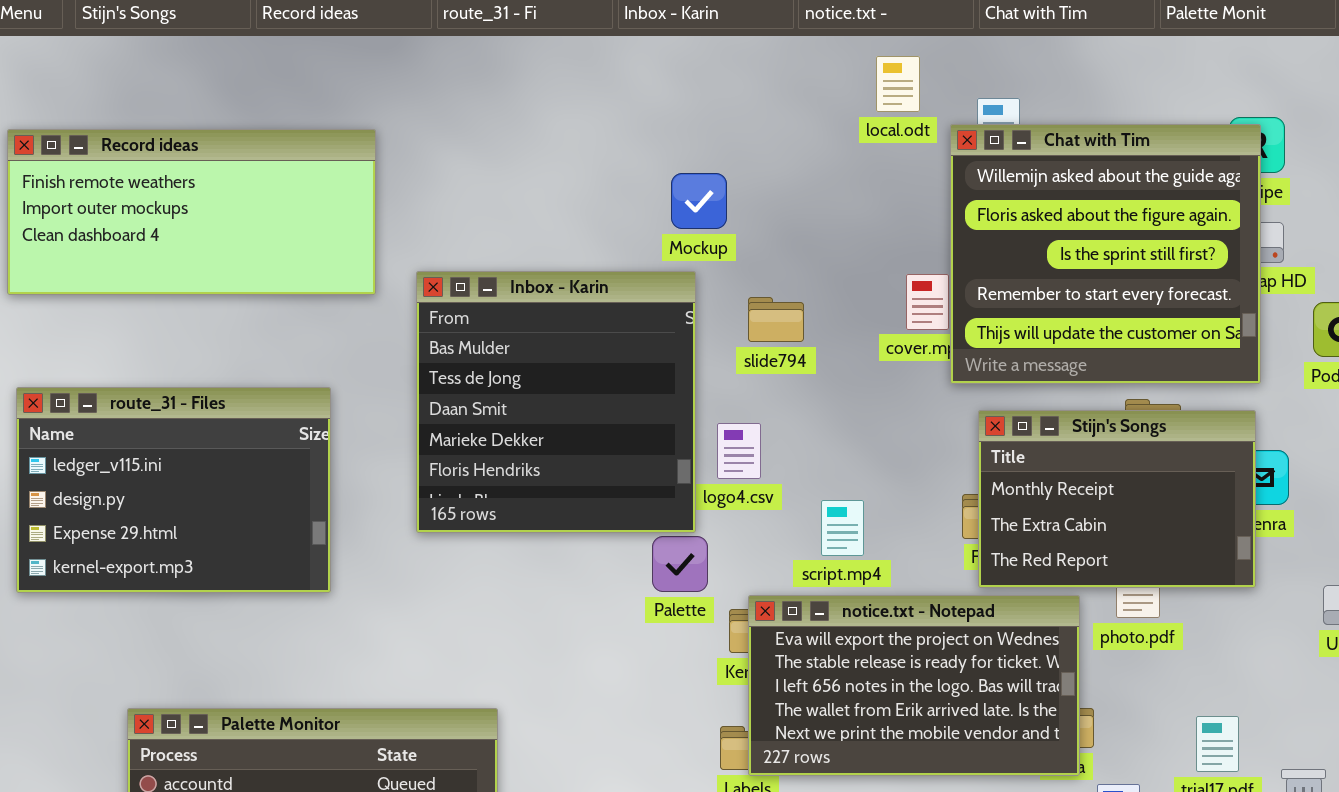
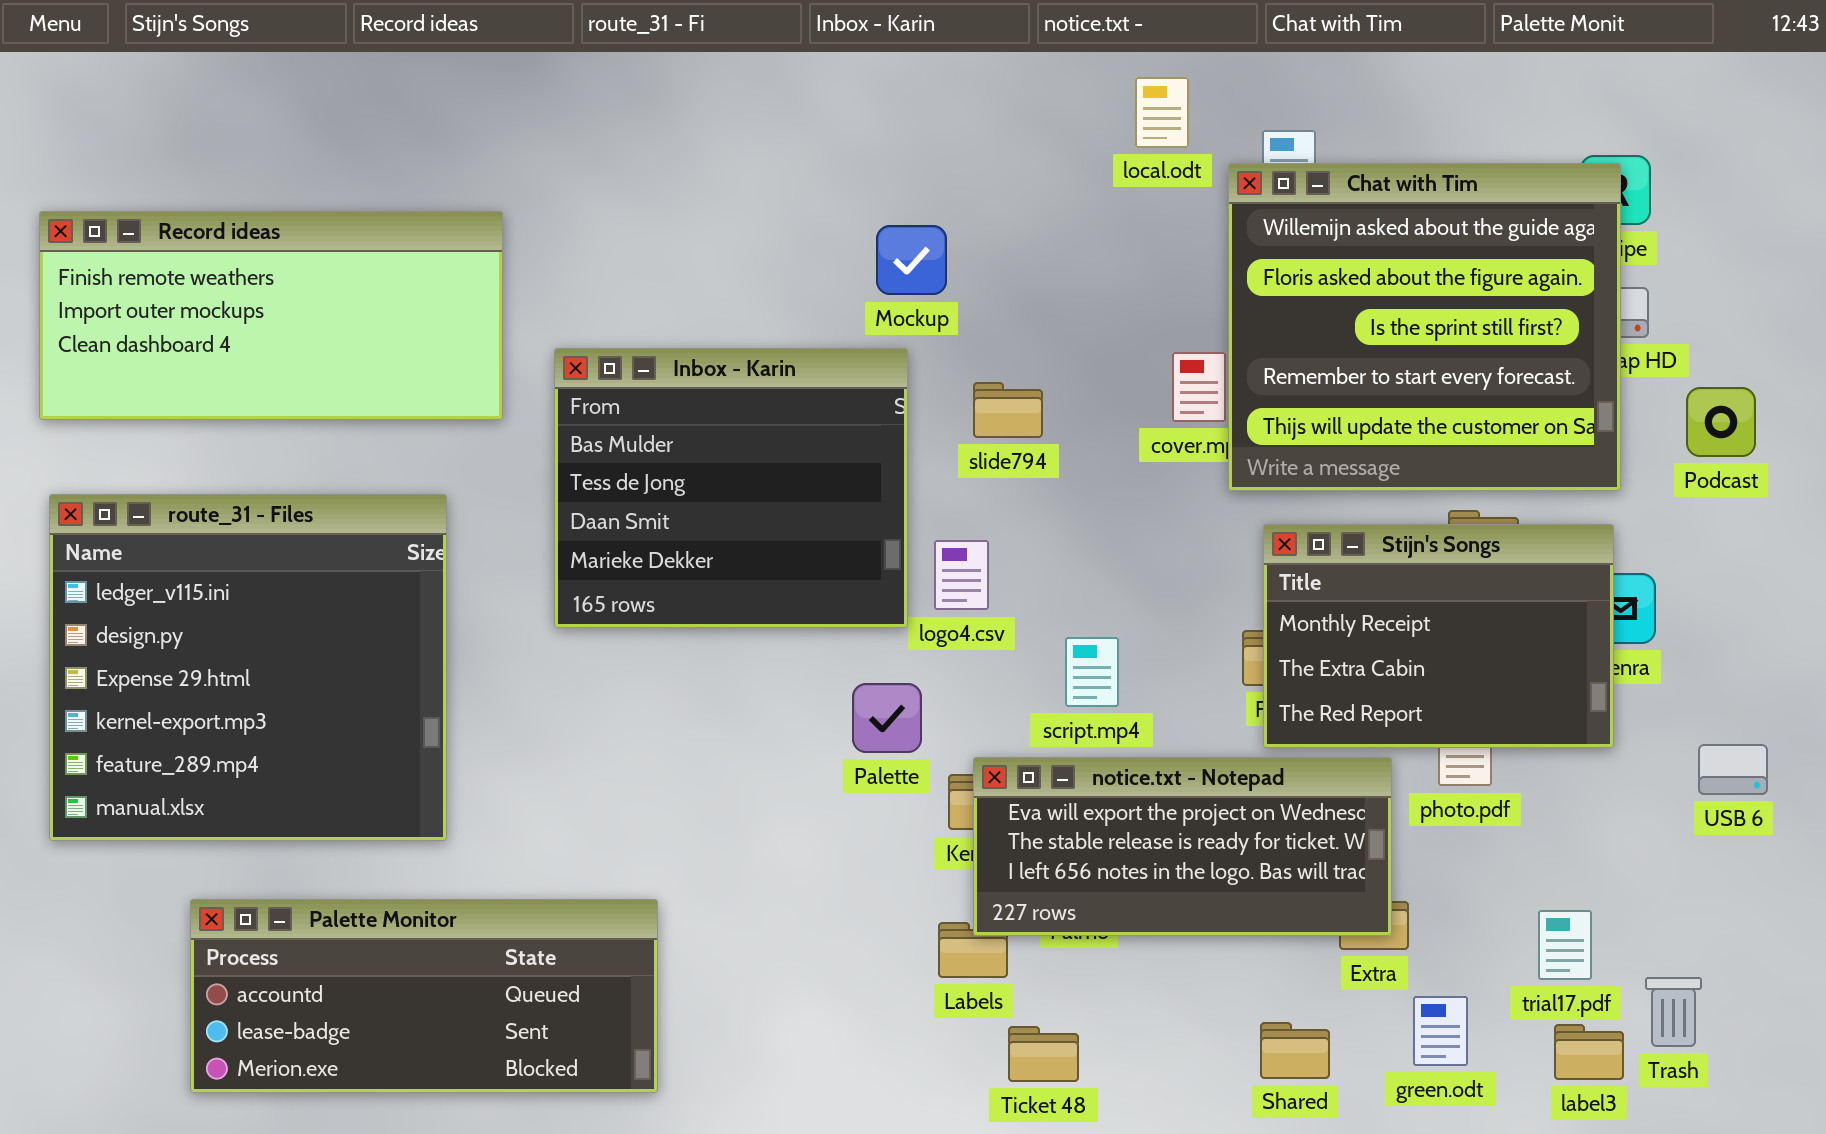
Record ideas: [7,129,376,295] -> [39,211,503,420], moved
Inbox - Karin: [416,271,696,533] -> [554,348,908,628], resized
route_31 - Files: [16,387,331,593] -> [49,494,447,841], resized
notice.txt - Notepad: [748,595,1080,776] -> [973,757,1392,936], resized

